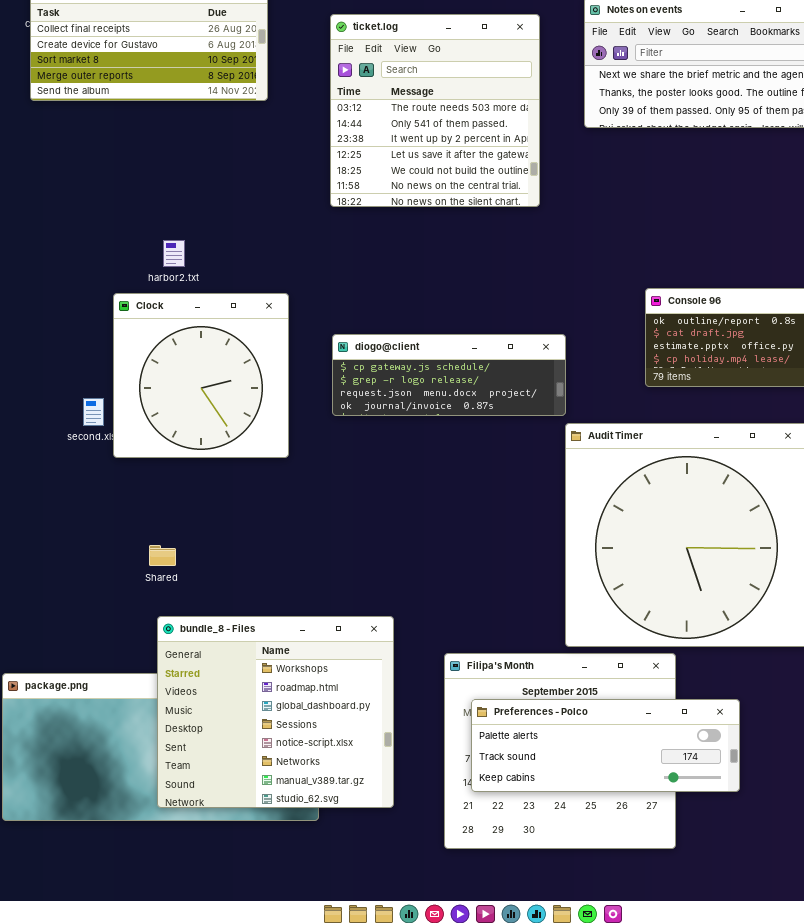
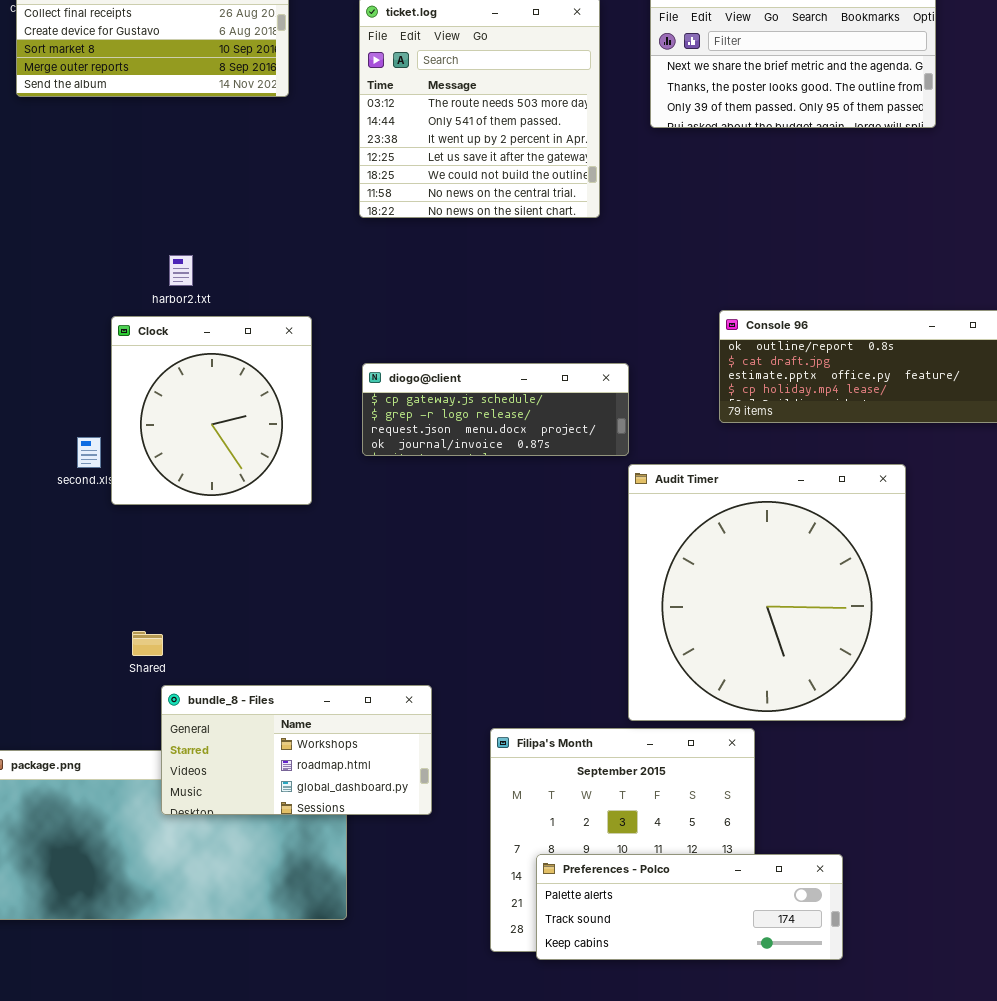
Shared: [149,545,176,566] -> [132,631,163,656], moved
bundle_8 - Files: [157,616,394,808] -> [161,685,432,815], resized
Preferences - Polco: [471,699,740,792] -> [536,854,843,960], moved

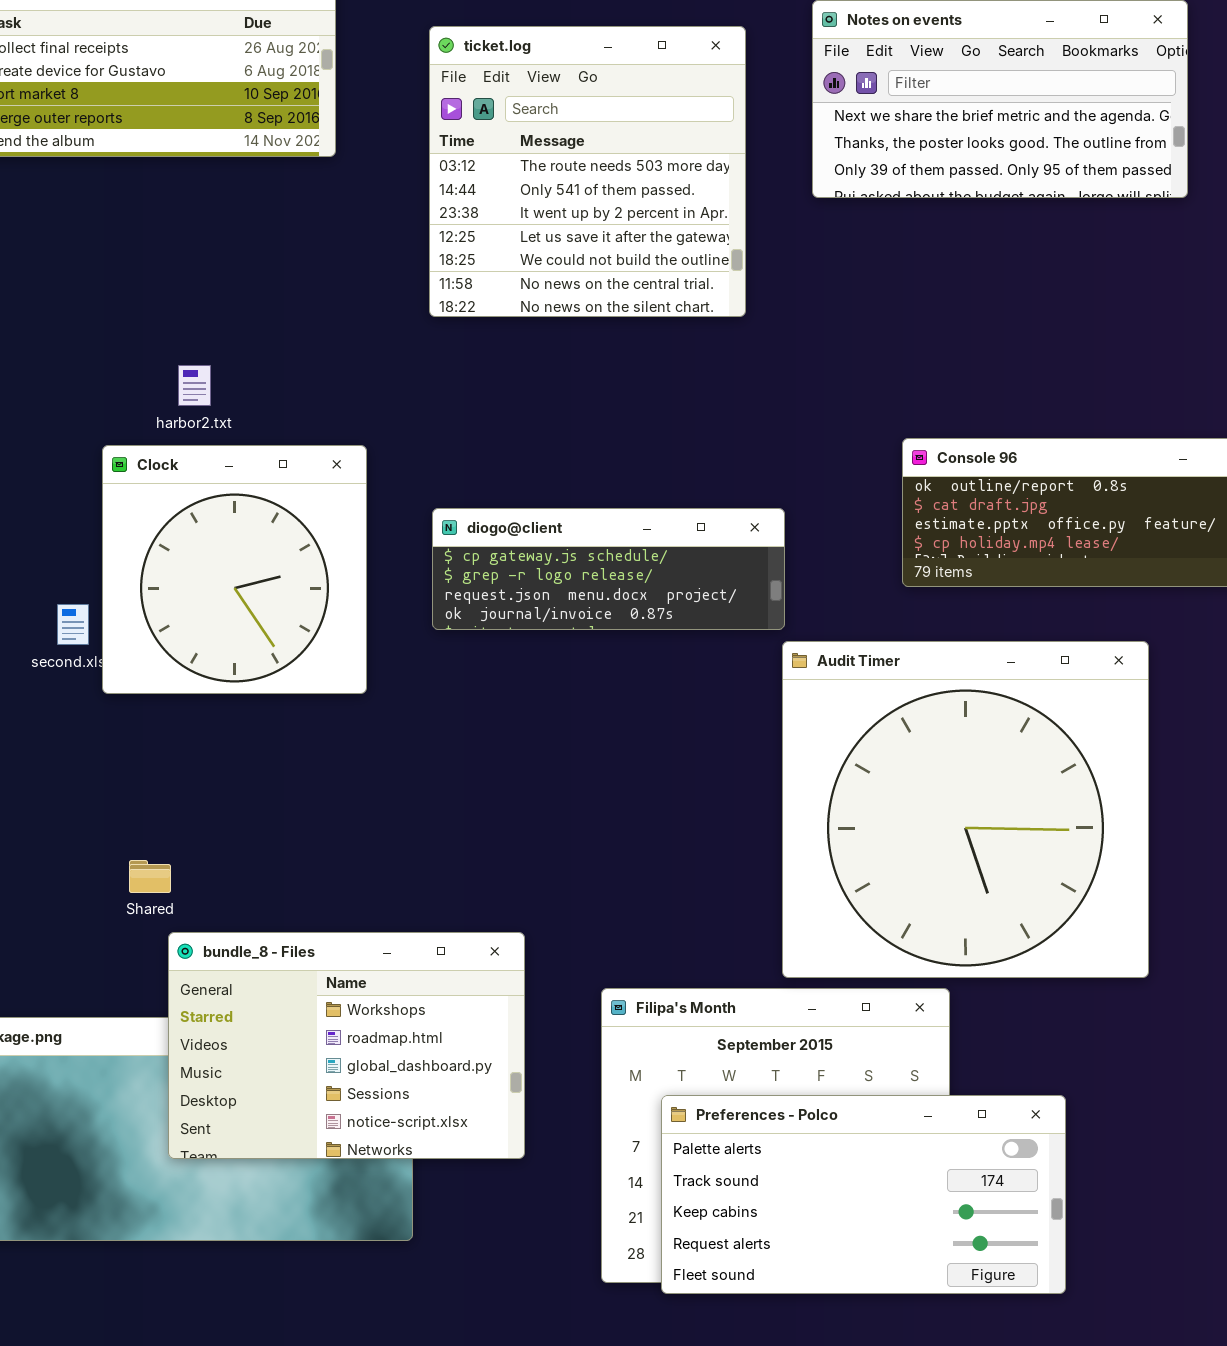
bundle_8 - Files: [161,685,432,815] -> [168,932,525,1159], resized
Preferences - Polco: [536,854,843,960] -> [661,1095,1066,1294], resized

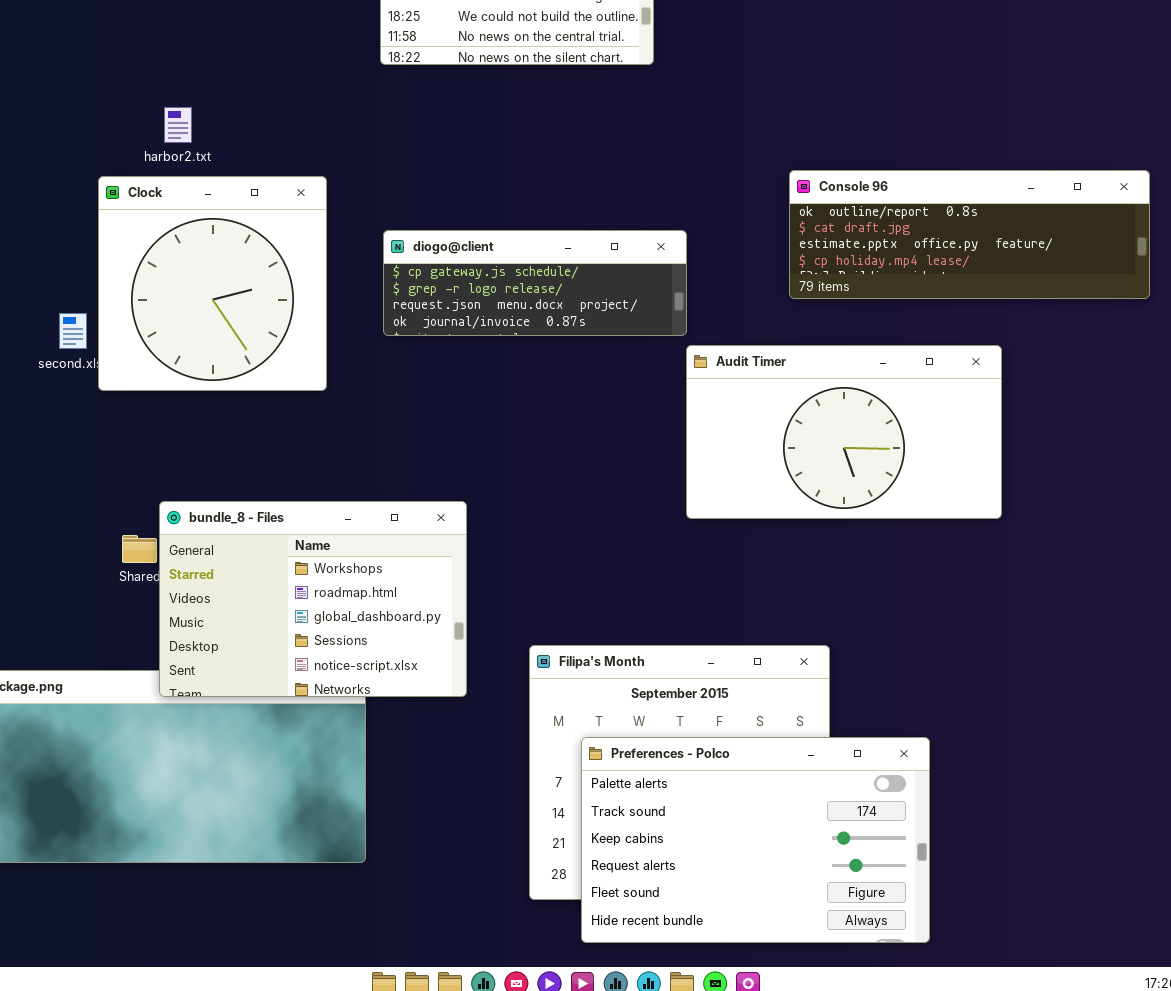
Audit Timer: [782,641,1149,978] -> [686,345,1002,519], resized
bundle_8 - Files: [168,932,525,1159] -> [159,501,467,697], moved
Preferences - Polco: [661,1095,1066,1294] -> [581,737,930,943], resized

